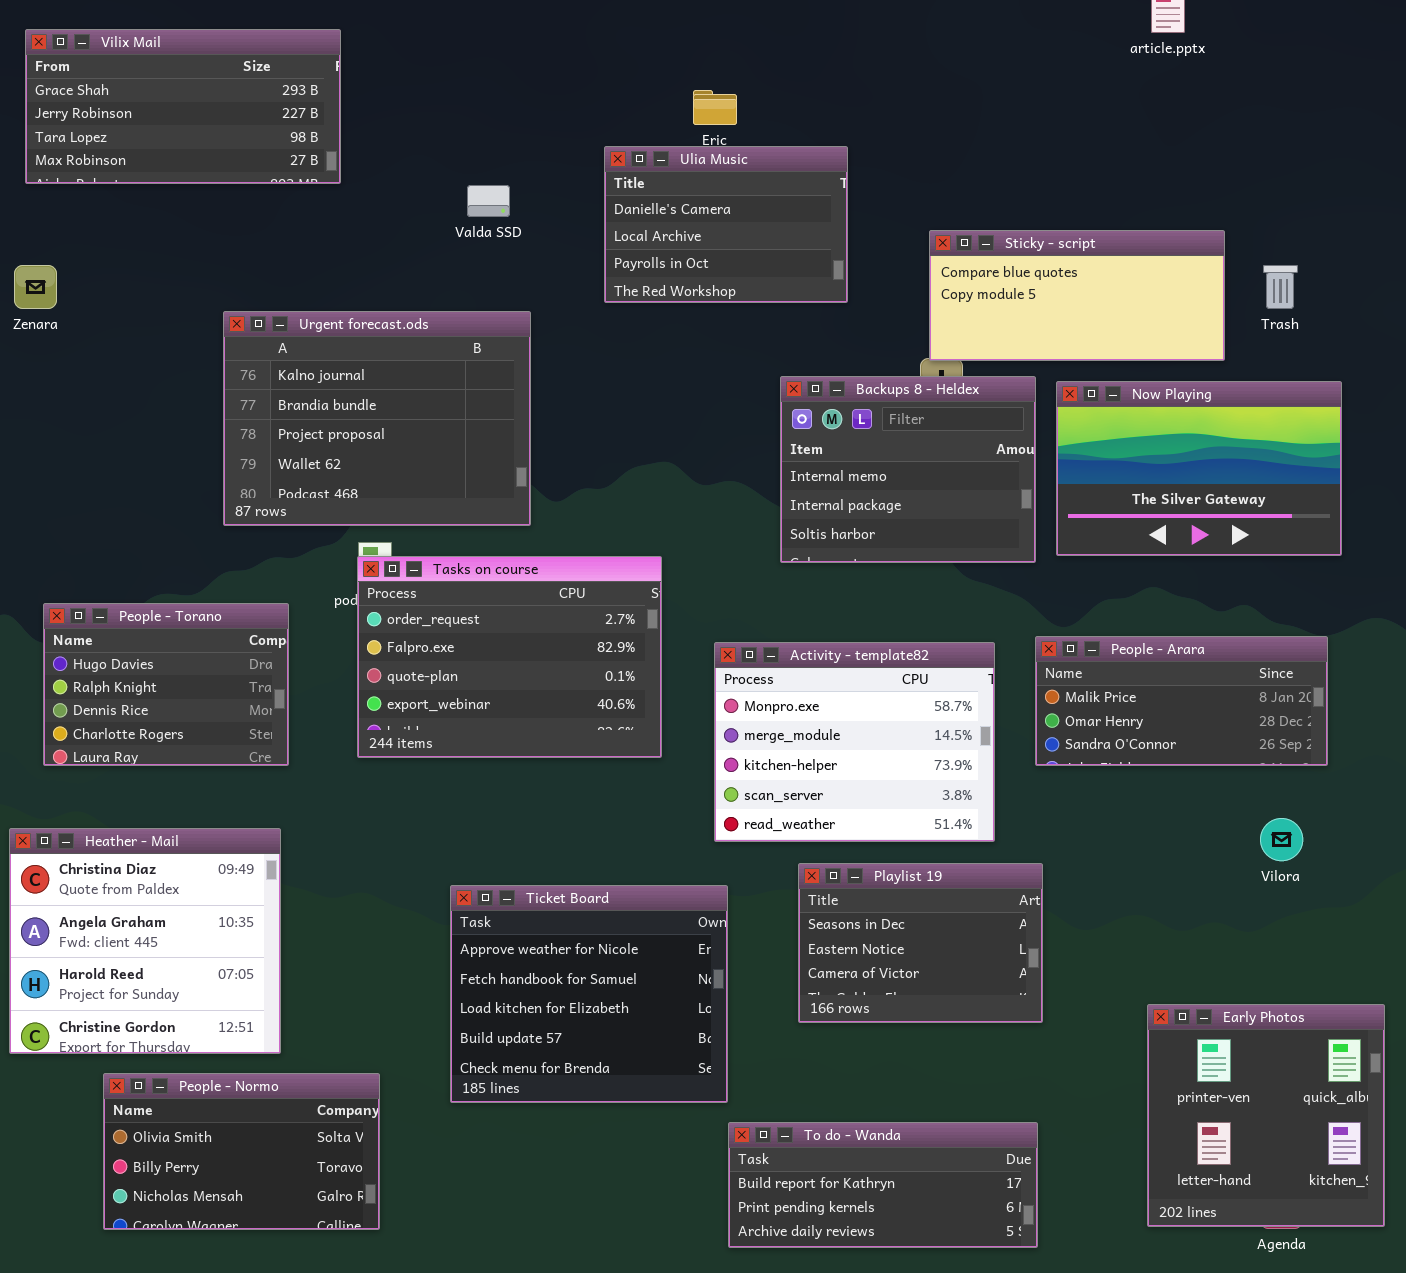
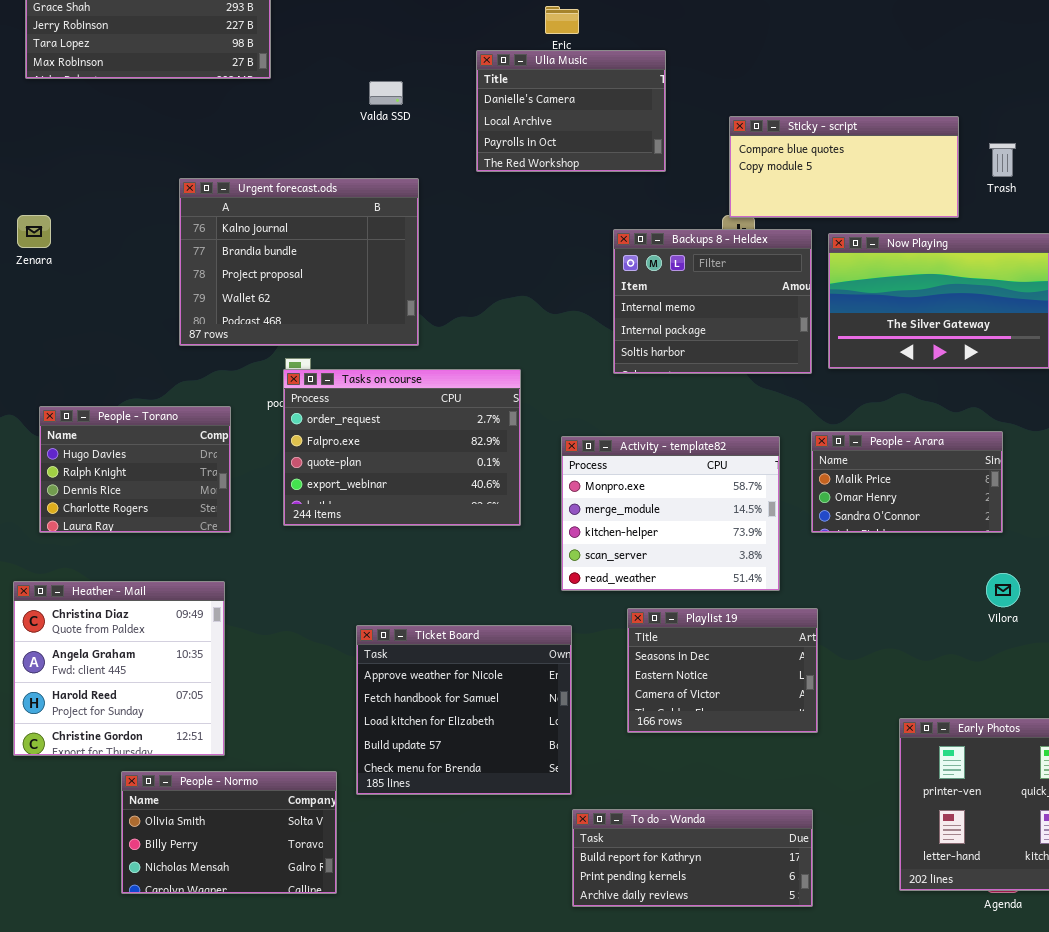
Zenara: [14,265,57,309] -> [17,215,51,248], moved
People - Arara: [1035,636,1328,766] -> [811,431,1003,533], resized
People - Normo: [103,1073,380,1230] -> [121,771,337,894], moved

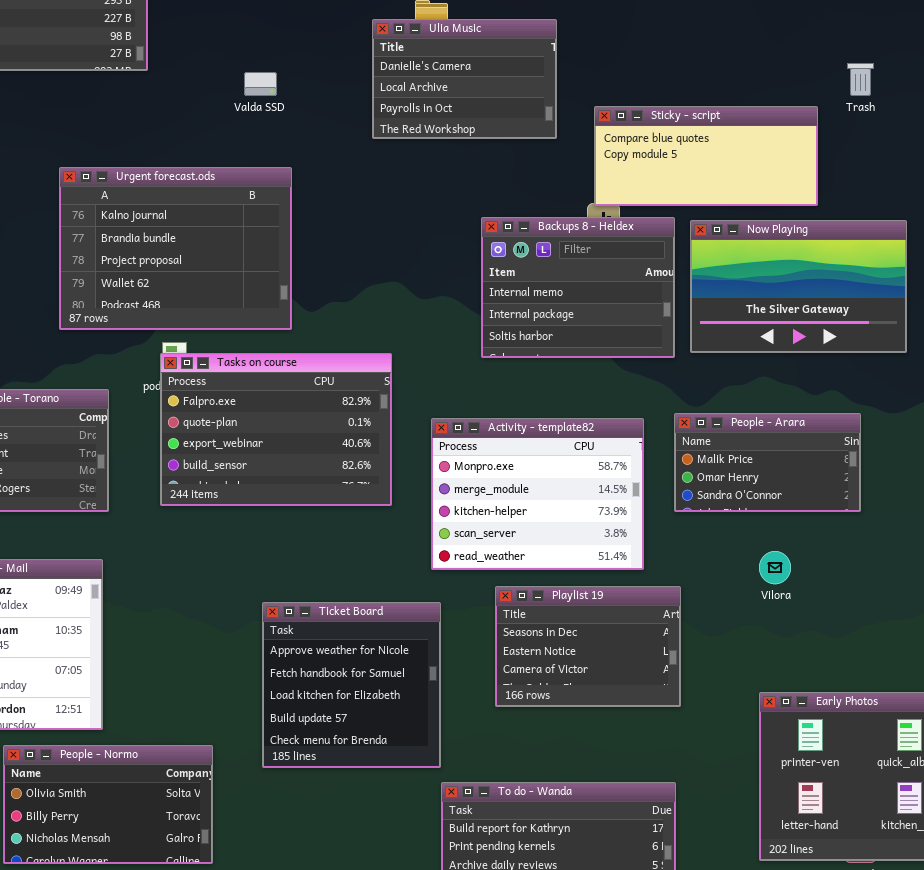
Ulia Music: [476,50,666,172] -> [372,19,557,139], moved
Trash: [989,143,1016,177] -> [847,63,874,96], moved
Tasks on course: [283,369,521,526] -> [160,353,392,506], scrolled down 1 row
Vilora: [986,573,1020,607] -> [759,551,791,584], moved
Ticket Board: [356,625,572,795] -> [262,602,441,768], resized

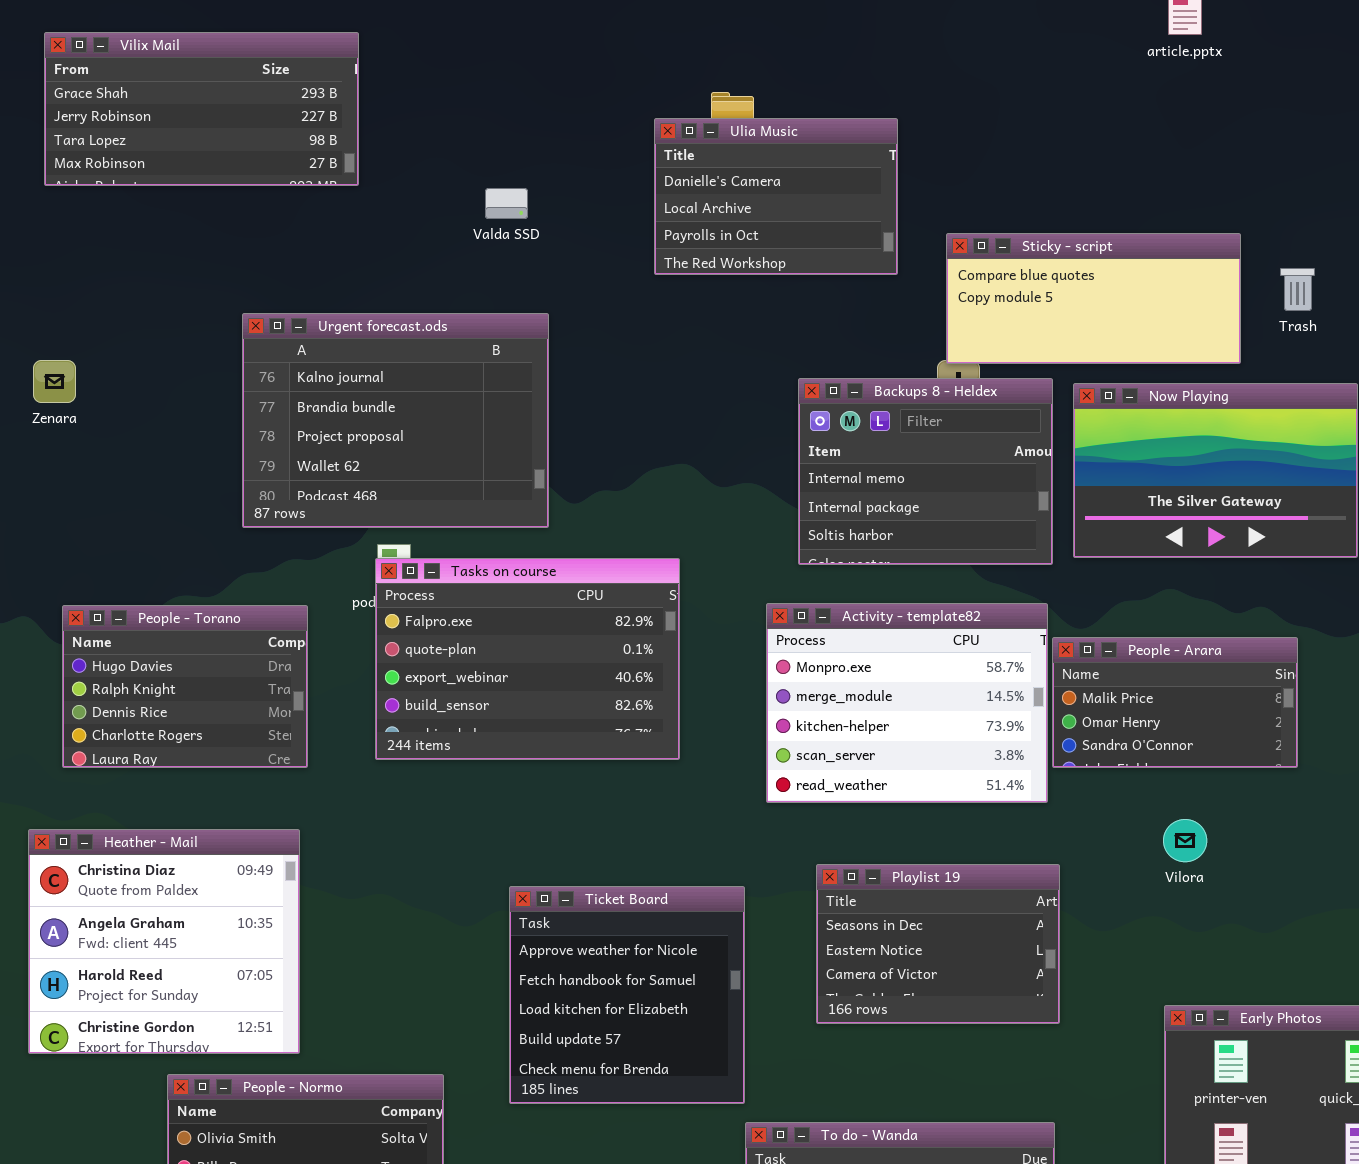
Trash: [847,63,874,96] -> [1280,268,1315,311], moved
Activity - template82: [431,418,644,570] -> [766,603,1048,803], moved

